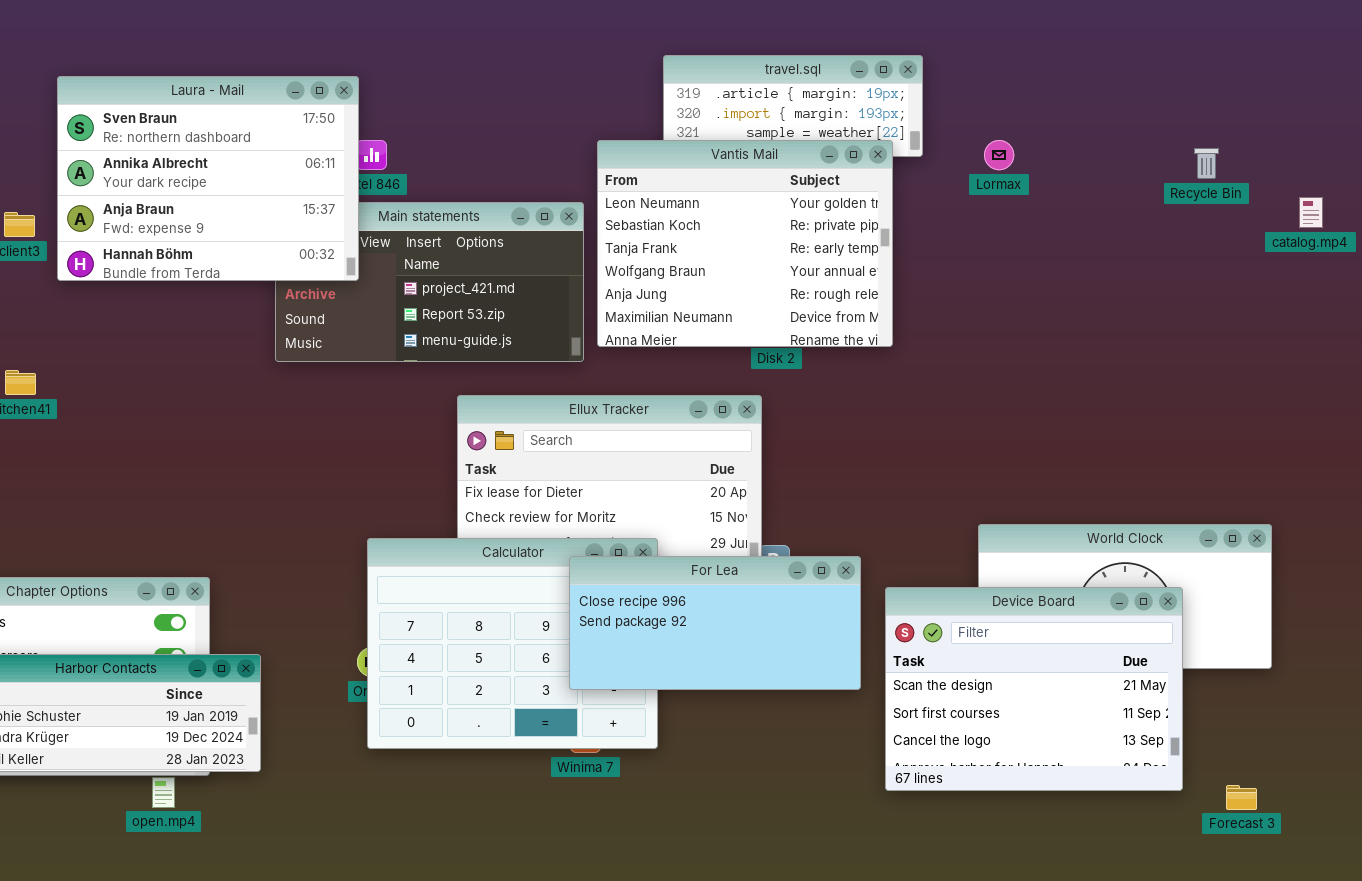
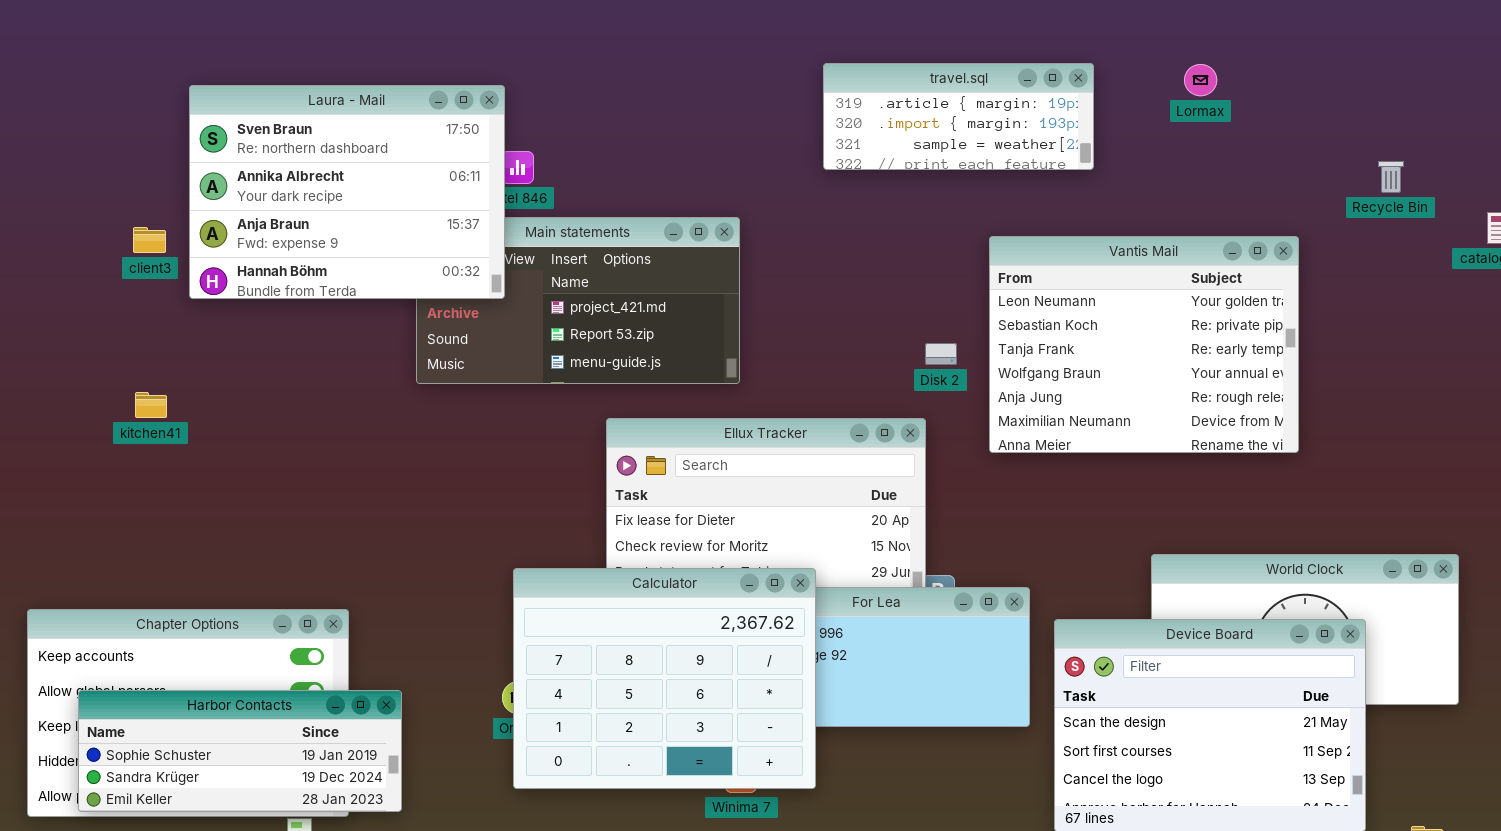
Vantis Mail: [597,140,893,347] -> [989,236,1299,453], moved
Lormax: [984,140,1014,170] -> [1184,64,1217,96], moved
Calculator: [367,538,658,749] -> [513,568,816,789], raised

